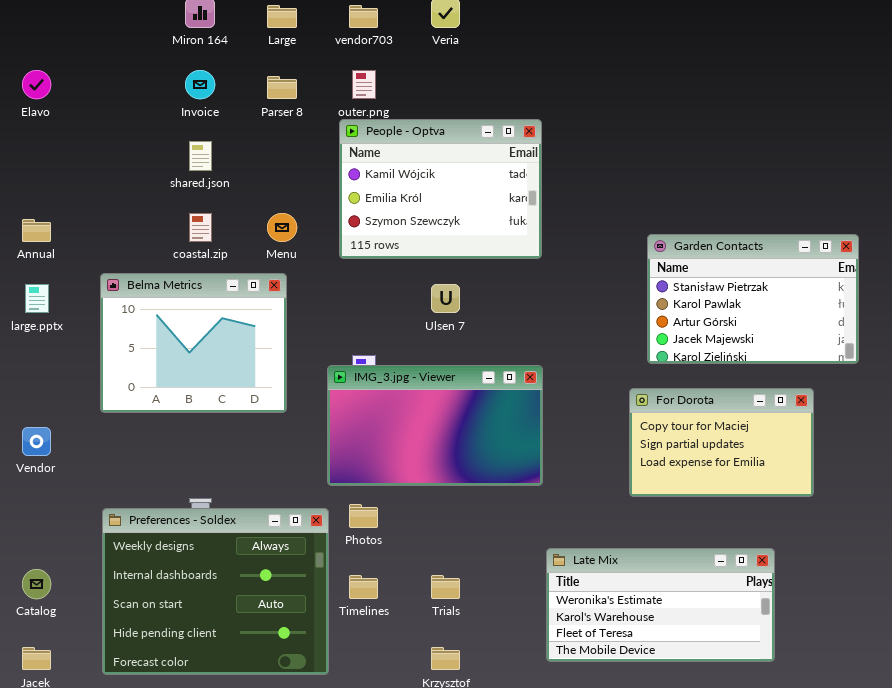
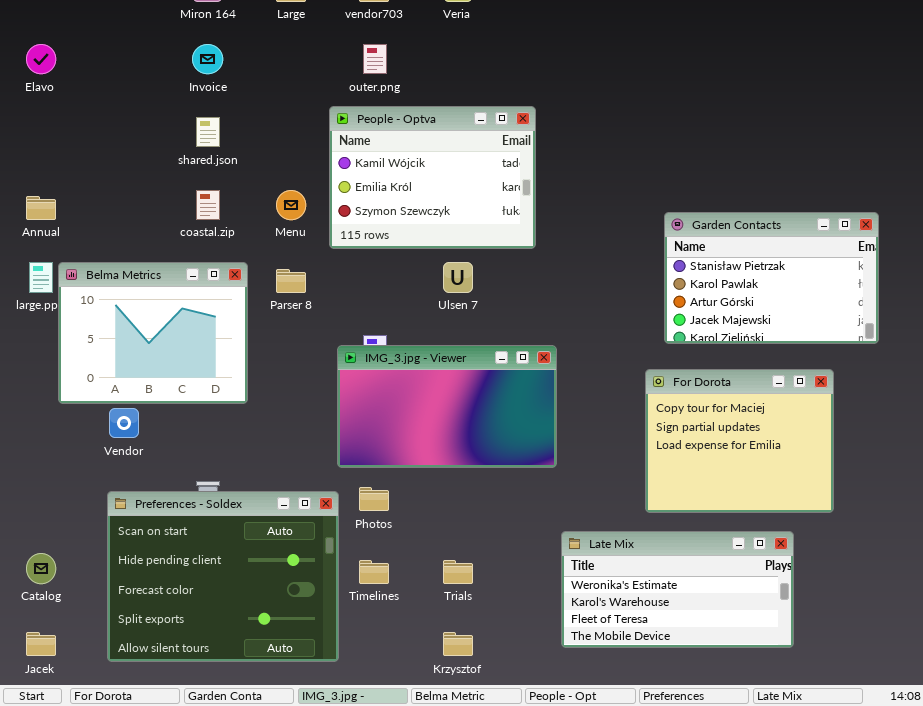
Parser 8: [267,76,297,99] -> [276,269,306,293], moved
People - Optva: [339,119,542,259] -> [329,106,536,249], moved
Belma Metrics: [100,273,287,413] -> [58,262,248,404], moved
For Dorota: [629,388,814,497] -> [645,369,834,513], resized
Vendor: [22,427,51,456] -> [109,408,139,438], moved
Preferences - Soldex: [102,508,329,675] -> [107,491,339,662], scrolled down 2 rows

